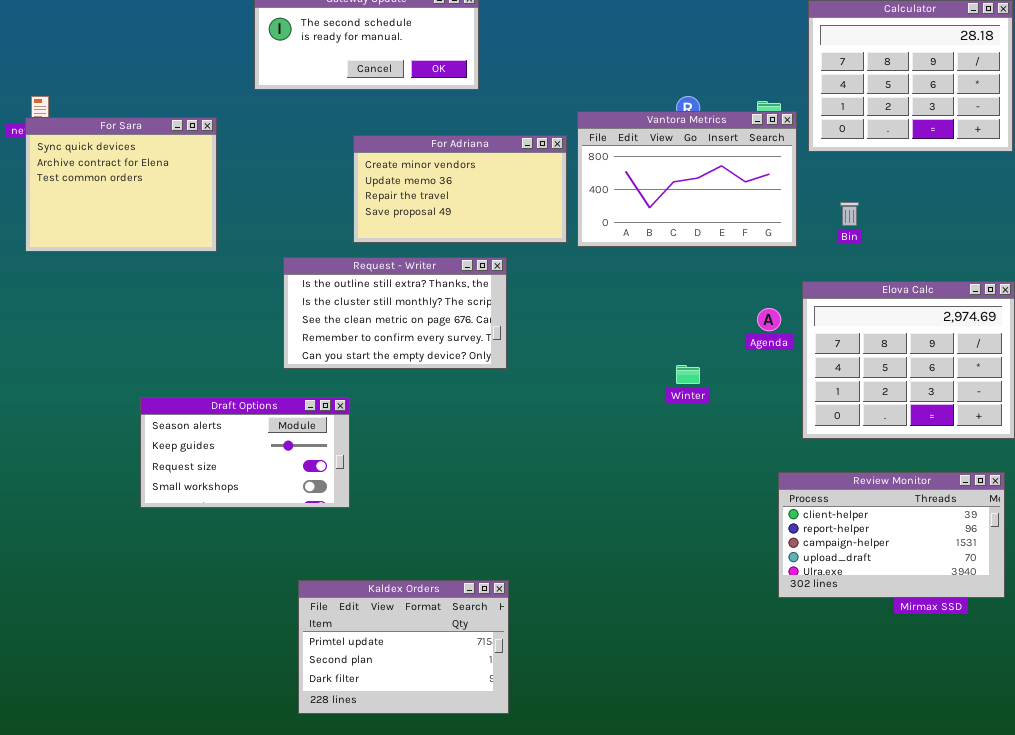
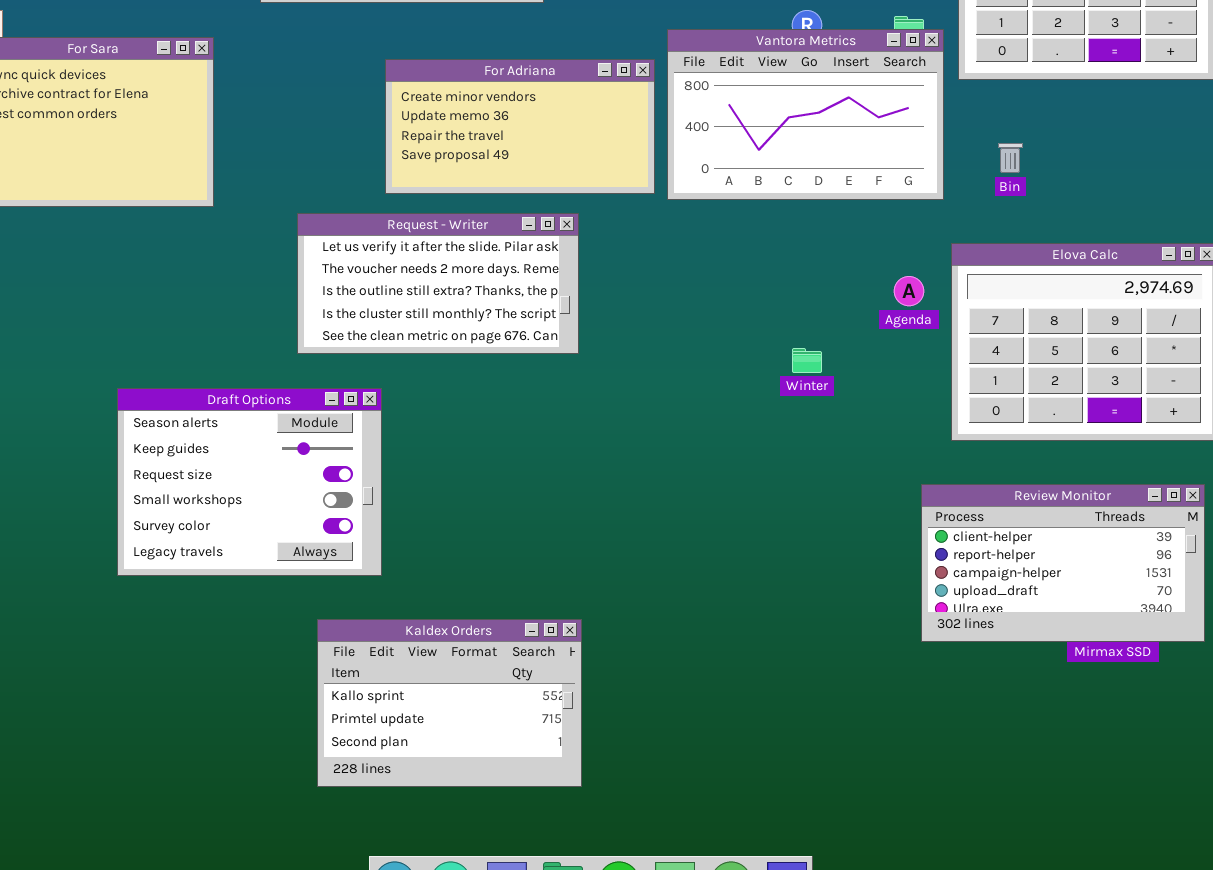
Request - Writer: [283,257,507,369] -> [297,213,579,354], scrolled up 2 rows
Draft Options: [140,397,350,508] -> [117,388,382,576], resized
Kaldex Orders: [298,580,509,714] -> [317,619,582,787], scrolled up 1 row

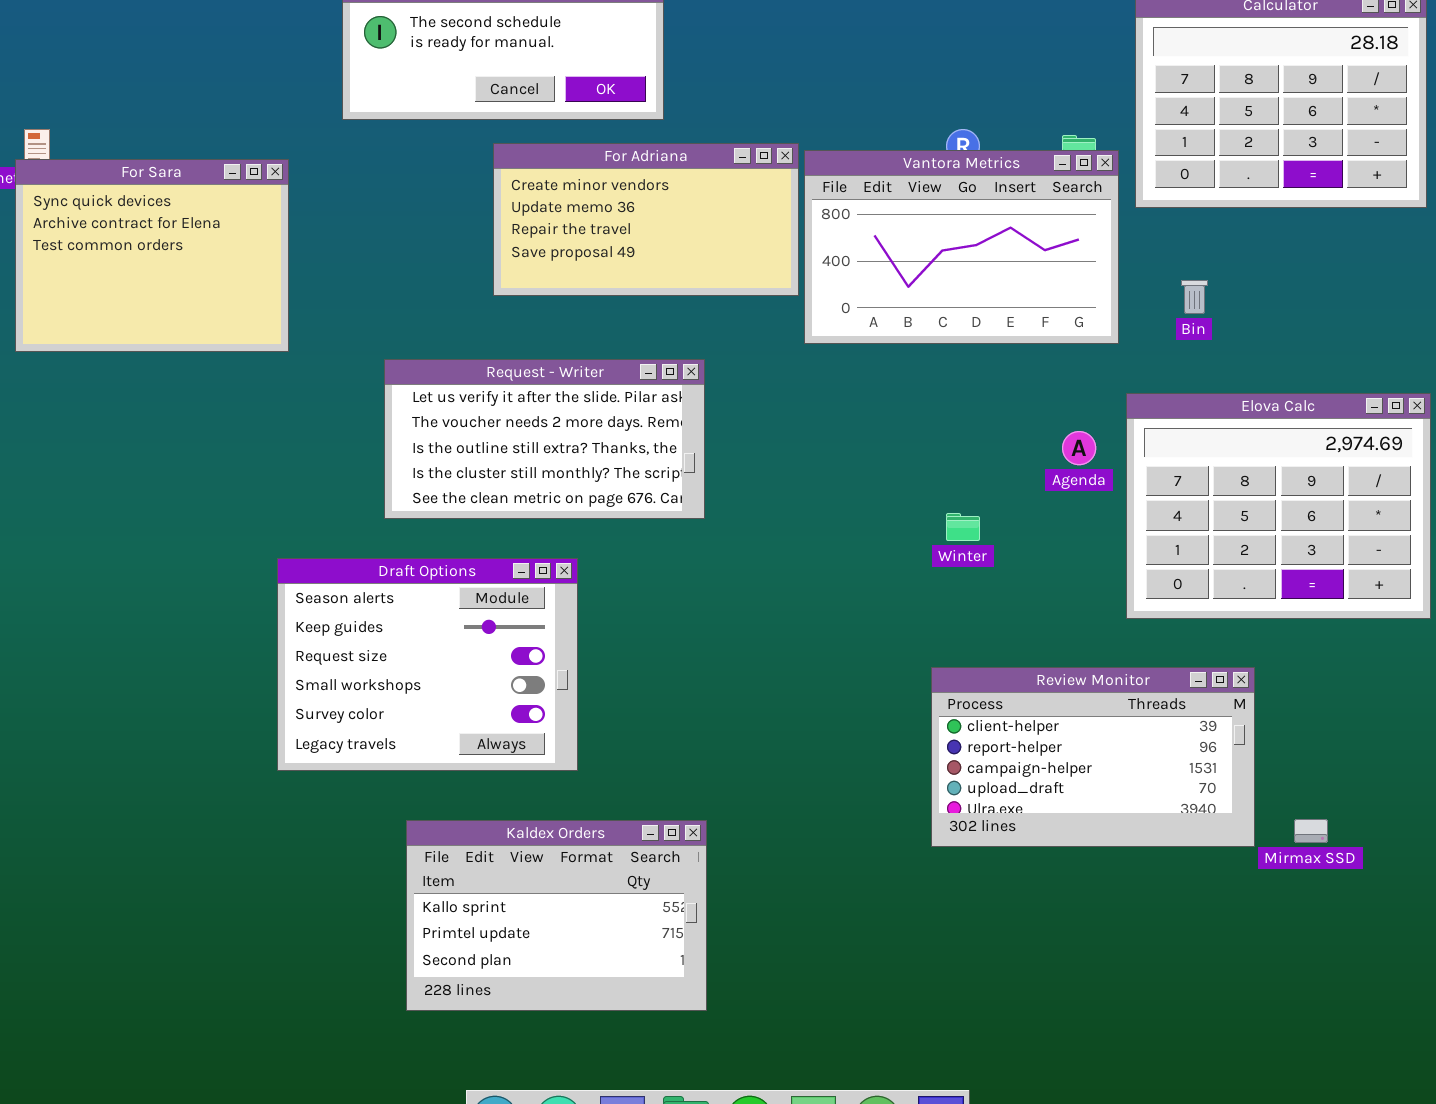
For Adriana: [385,59,655,194] -> [493,143,799,296], moved
Draft Options: [117,388,382,576] -> [277,558,578,771], moved
Review Monitor: [921,484,1205,642] -> [931,667,1255,847], moved

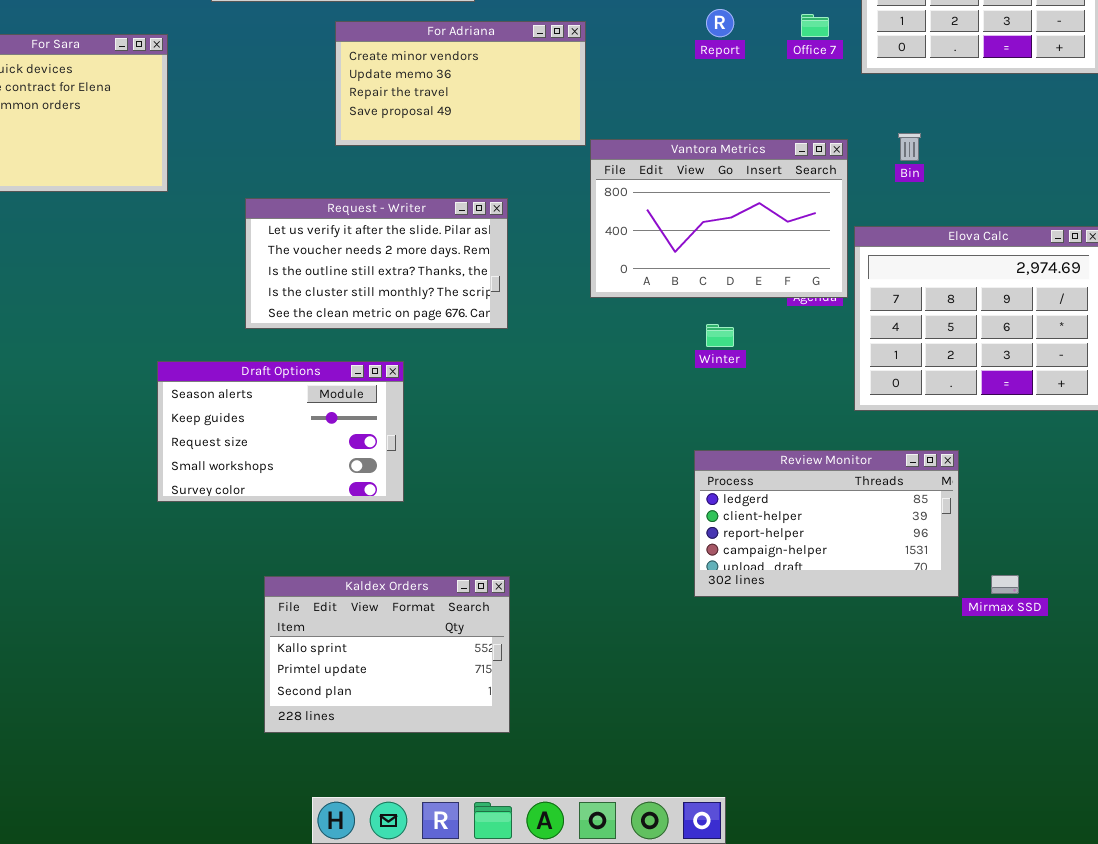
Vantora Metrics: [804,150,1119,344] -> [590,139,848,298], moved
Draft Options: [277,558,578,771] -> [157,361,404,502], resized
Review Monitor: [931,667,1255,847] -> [694,450,959,597], scrolled up 1 row

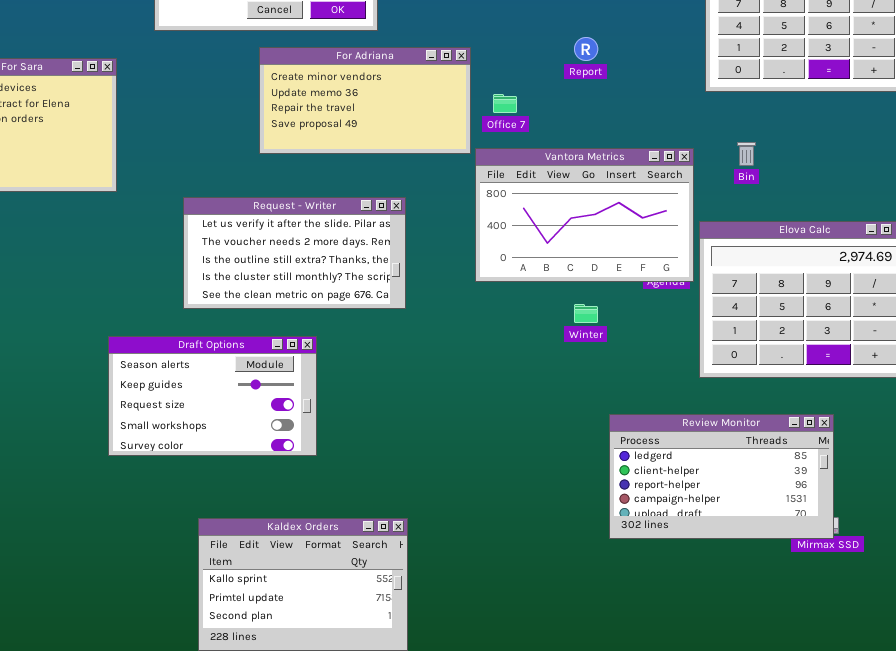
Office 7: [801,14,829,37] -> [493,94,517,113], moved
Review Monitor: [694,450,959,597] -> [609,414,834,539], moved

